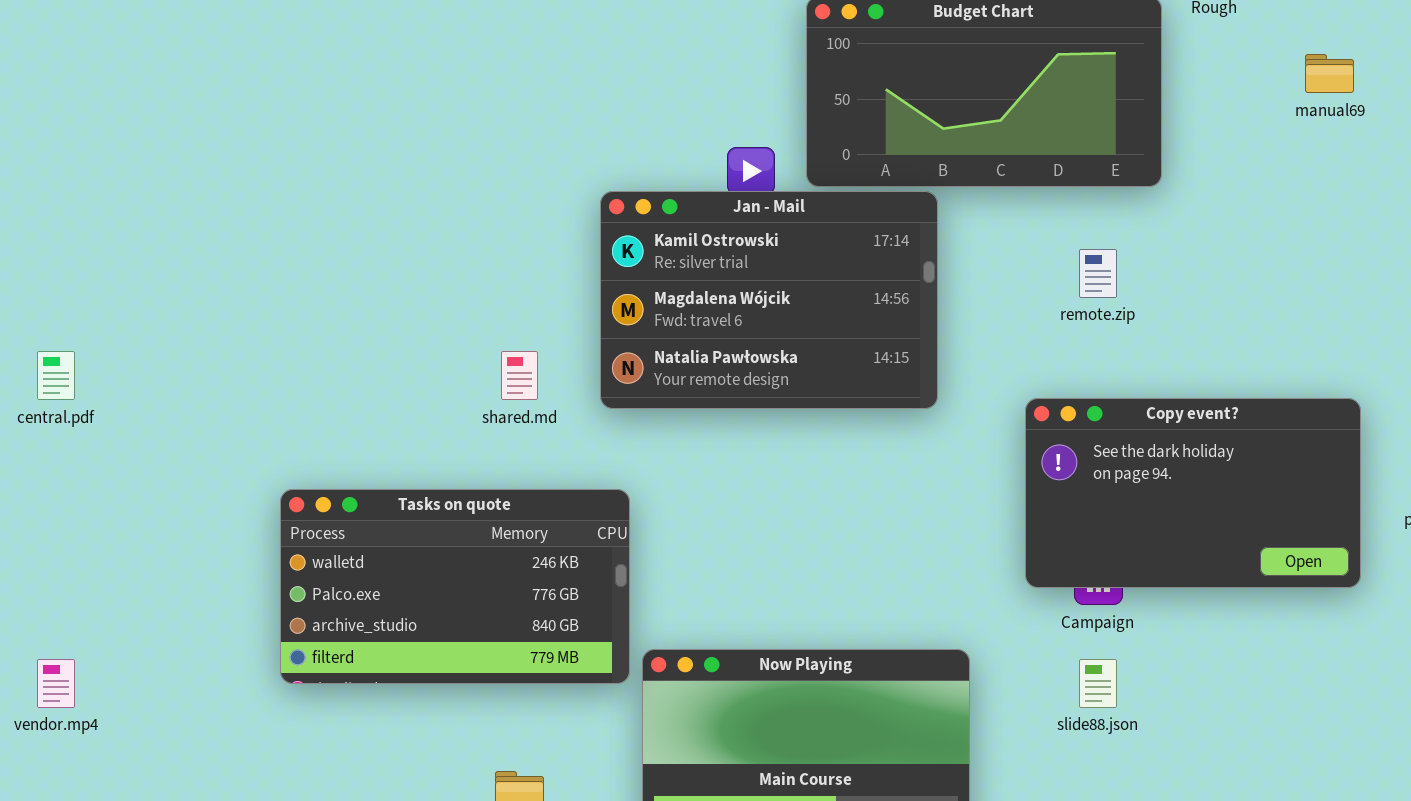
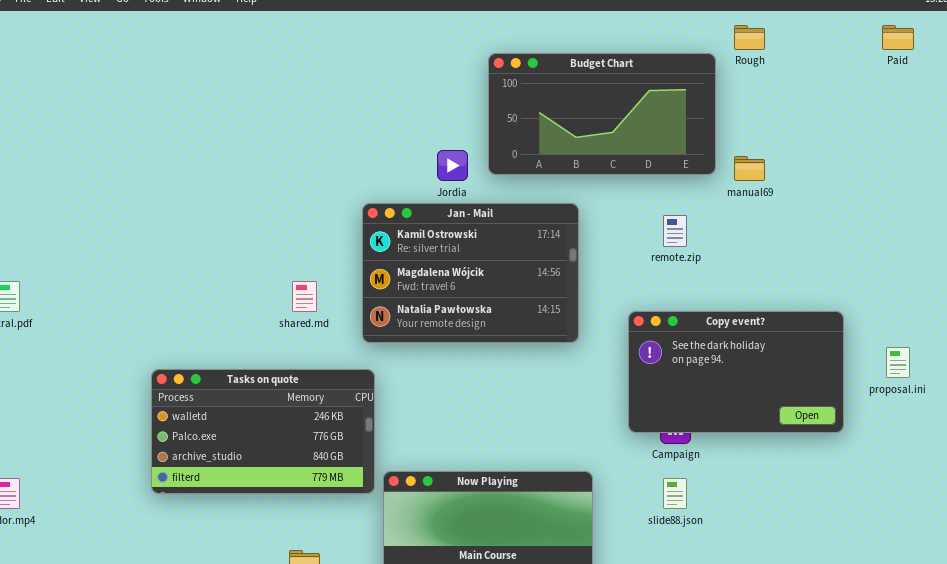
manual69: [1305,54,1354,93] -> [734,156,765,181], moved
Jan - Mail: [600,191,938,409] -> [362,203,579,343], moved

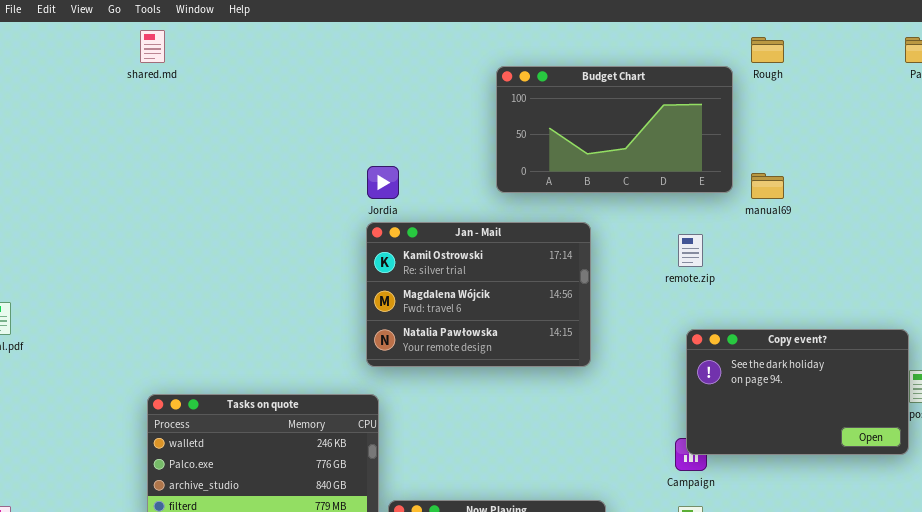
Jordia: [437,150,468,181] -> [367,166,399,199], moved
shared.md: [292,281,317,312] -> [140,30,165,63], moved
Copy event?: [628,311,844,433] -> [686,329,909,455], moved

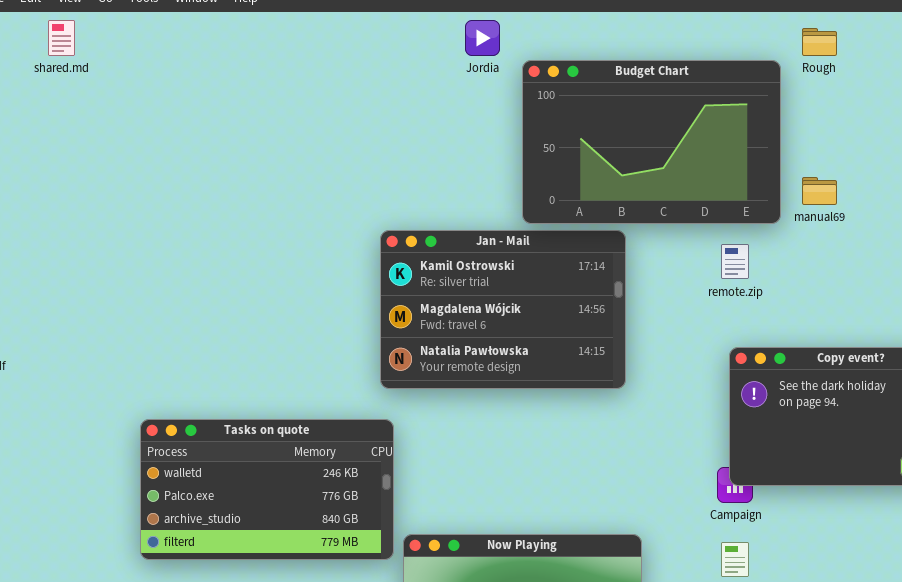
shared.md: [140,30,165,63] -> [48,20,75,56], moved
Budget Chart: [496,66,733,193] -> [522,60,781,224], resized
Jordia: [367,166,399,199] -> [465,20,500,56], moved

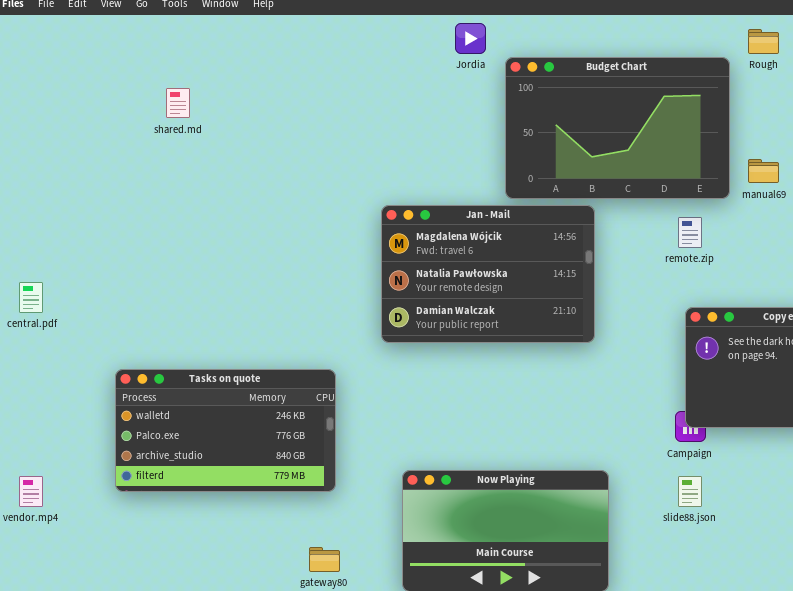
shared.md: [48,20,75,56] -> [166,88,190,118], moved
Jan - Mail: [380,230,626,389] -> [381,205,595,343], scrolled down 1 row
Tasks on quote: [140,419,394,560] -> [115,369,336,492], moved

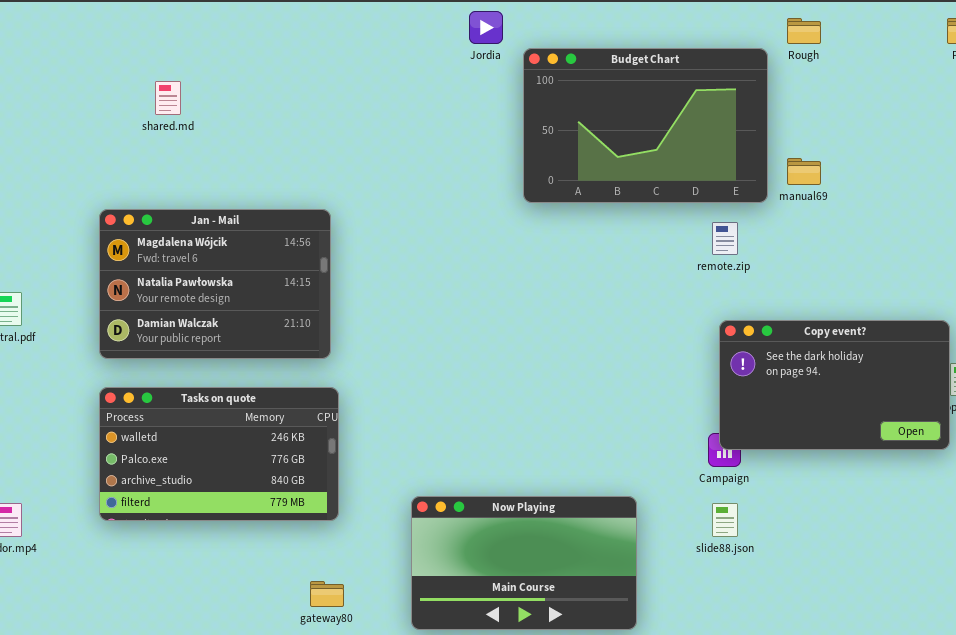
Jan - Mail: [381,205,595,343] -> [99,209,331,359], moved

